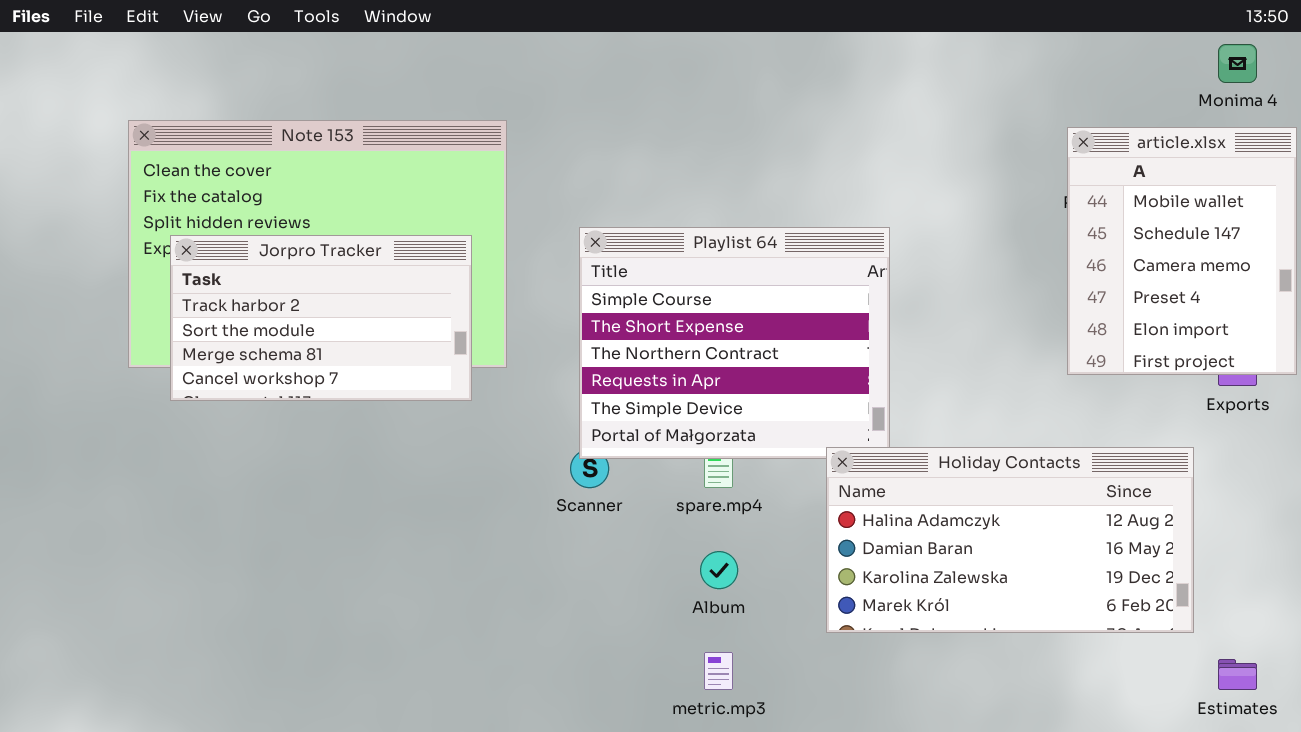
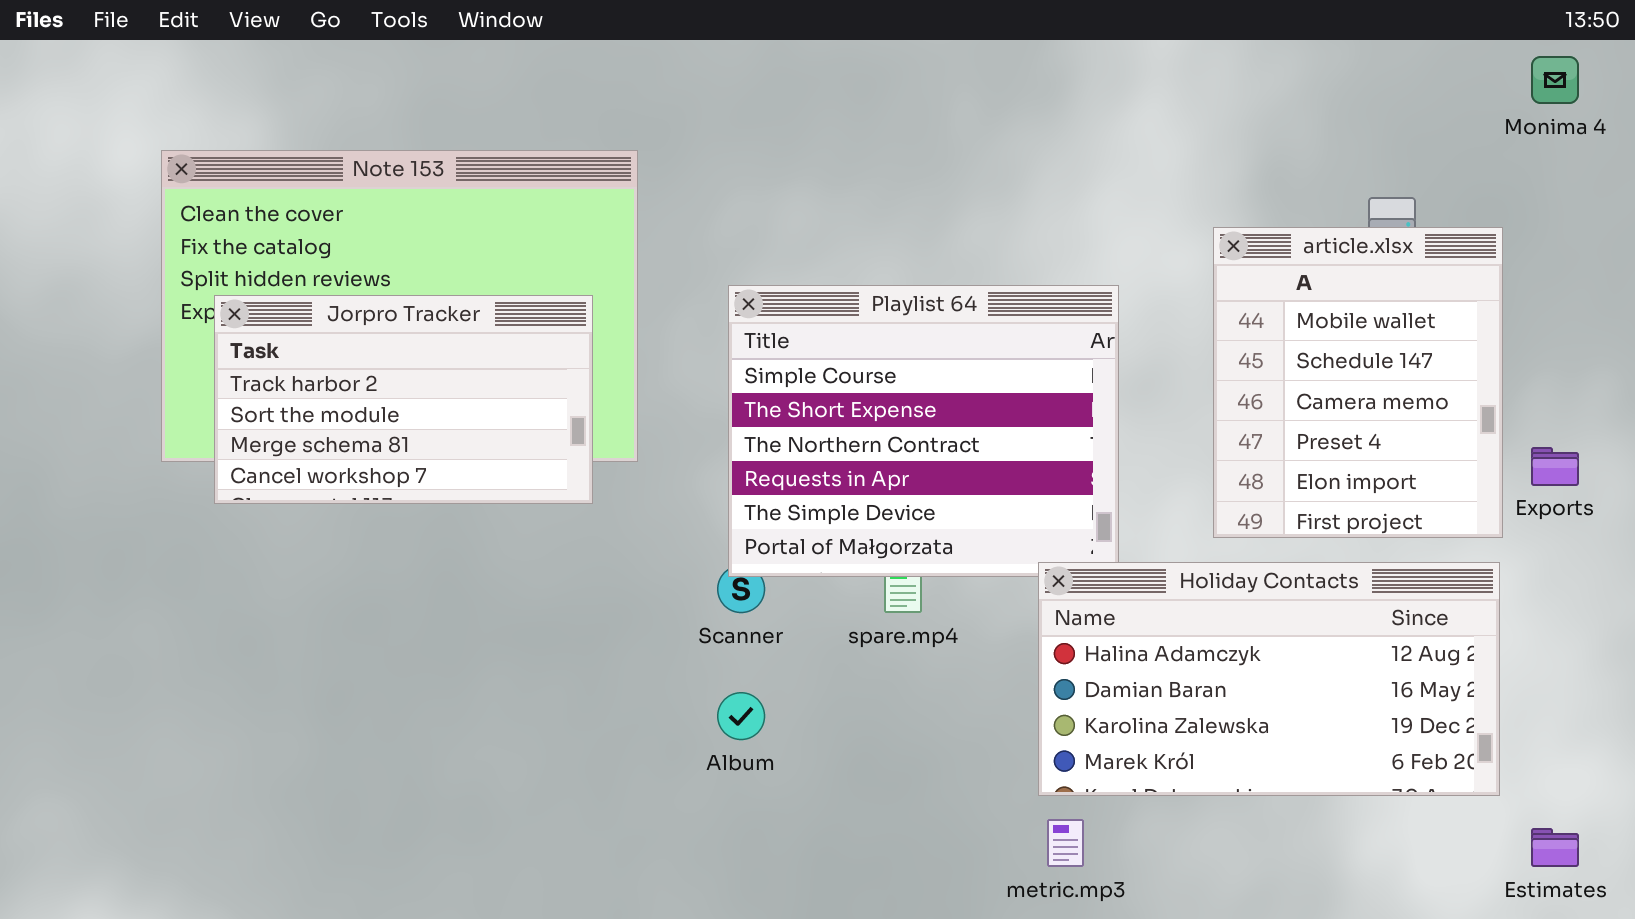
article.xlsx: [1067,127,1297,375] -> [1213,227,1503,538], moved
Album: [700,551,738,589] -> [717,692,765,740], moved
metric.mp3: [704,652,733,690] -> [1047,819,1084,867], moved

